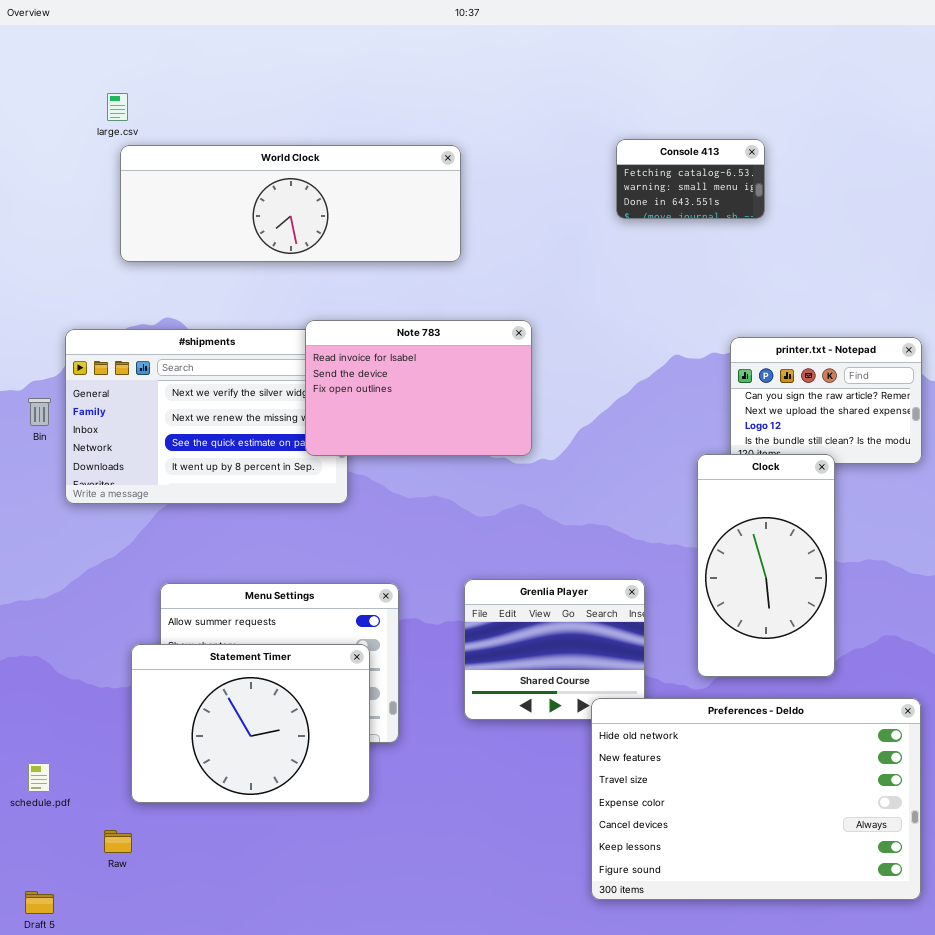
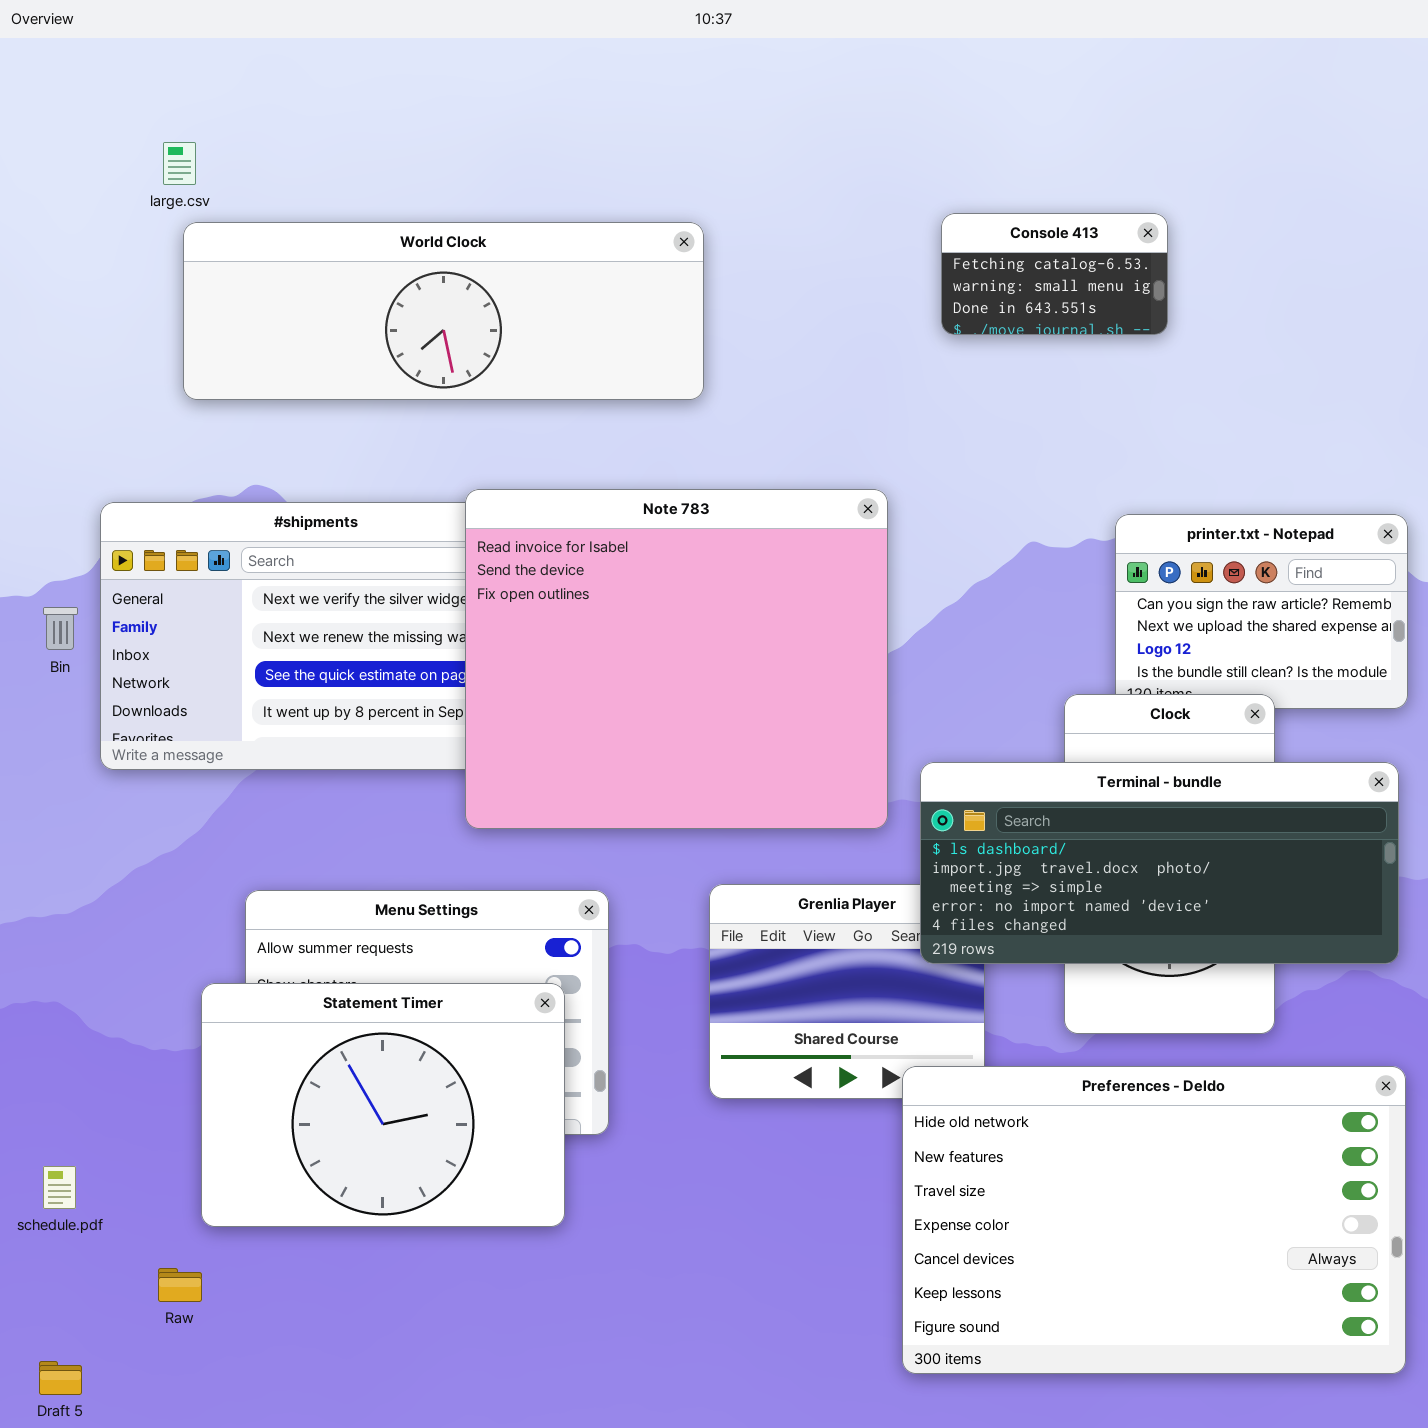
Note 783: [305,320,532,456] -> [465,489,888,829], resized
Terminal - bundle: none -> [920,762,1399,964], opened

